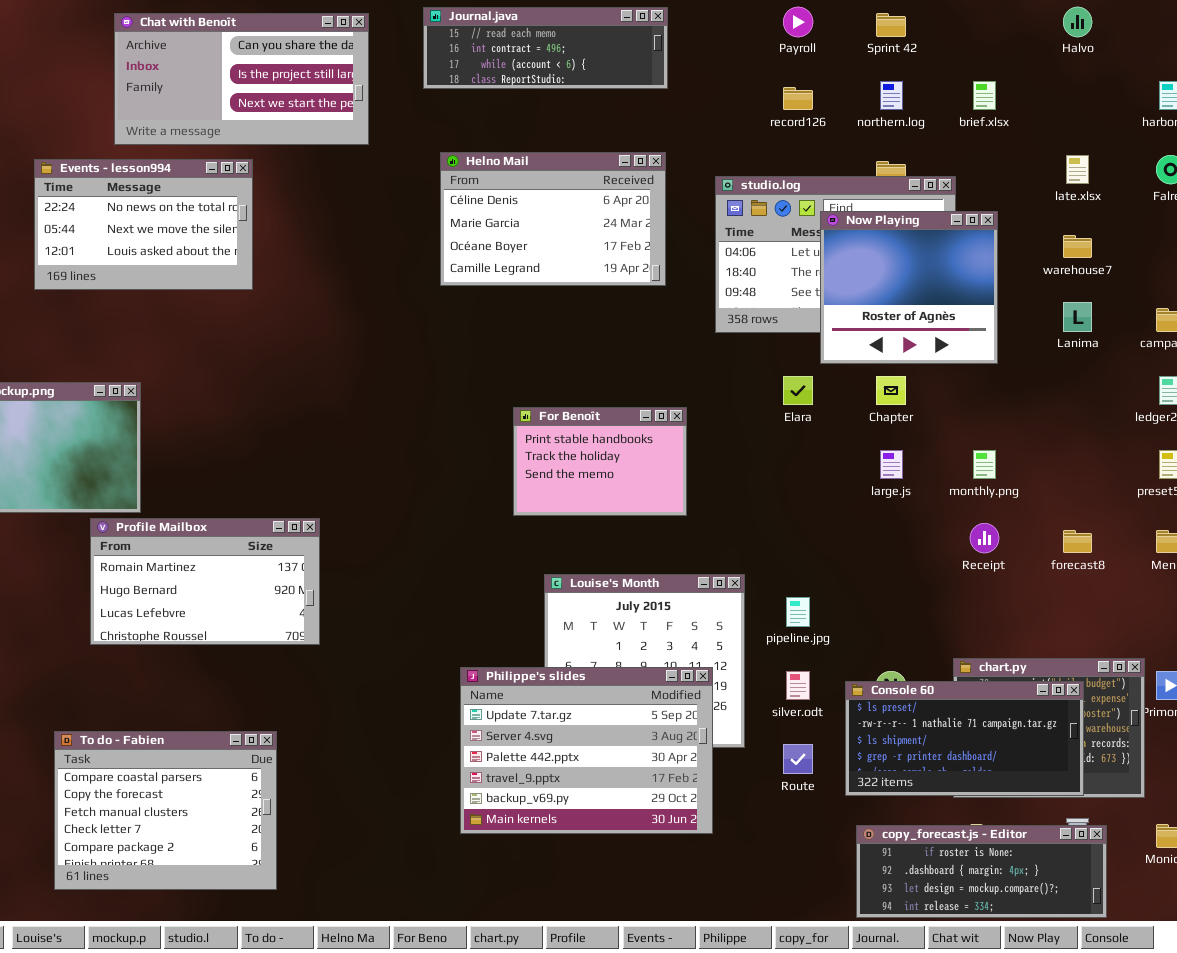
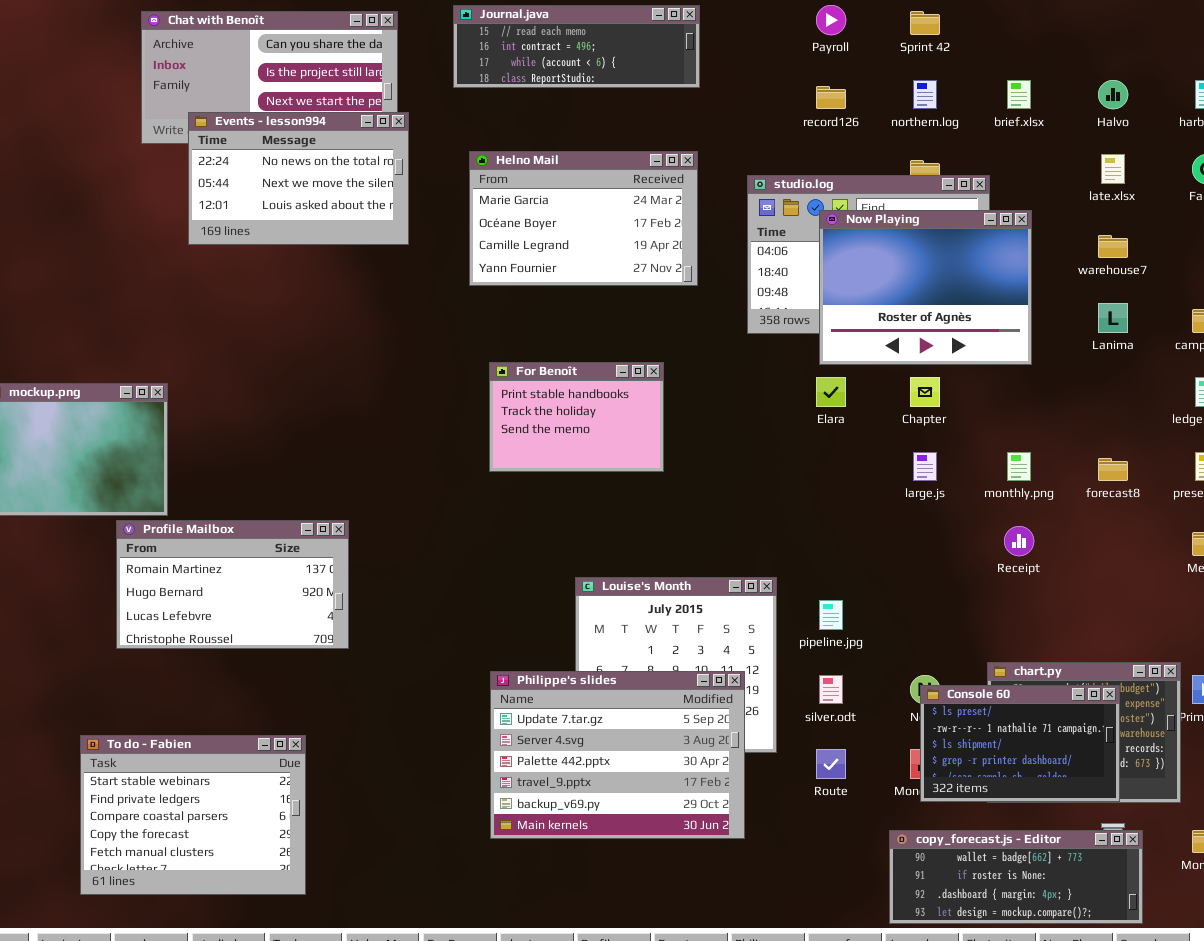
Halvo: [1063,7,1092,37] -> [1098,80,1128,109], moved
Helno Mail: [440,152,666,286] -> [469,151,698,286], scrolled down 1 row
Events - lesson994: [34,159,253,290] -> [188,112,409,245], moved
Now Playing: [820,211,998,364] -> [819,210,1032,365], resized
For Benoît: [513,407,687,516] -> [489,362,664,472], moved
forecast8: [1063,530,1092,553] -> [1098,458,1128,481], moved
Console 60: [845,681,1084,796] -> [920,685,1120,802], resized
To do - Fabien: [54,731,277,890] -> [80,735,306,895], scrolled up 2 rows
copy_forecast.js - Editor: [856,825,1107,918] -> [889,830,1143,924], scrolled up 1 row

